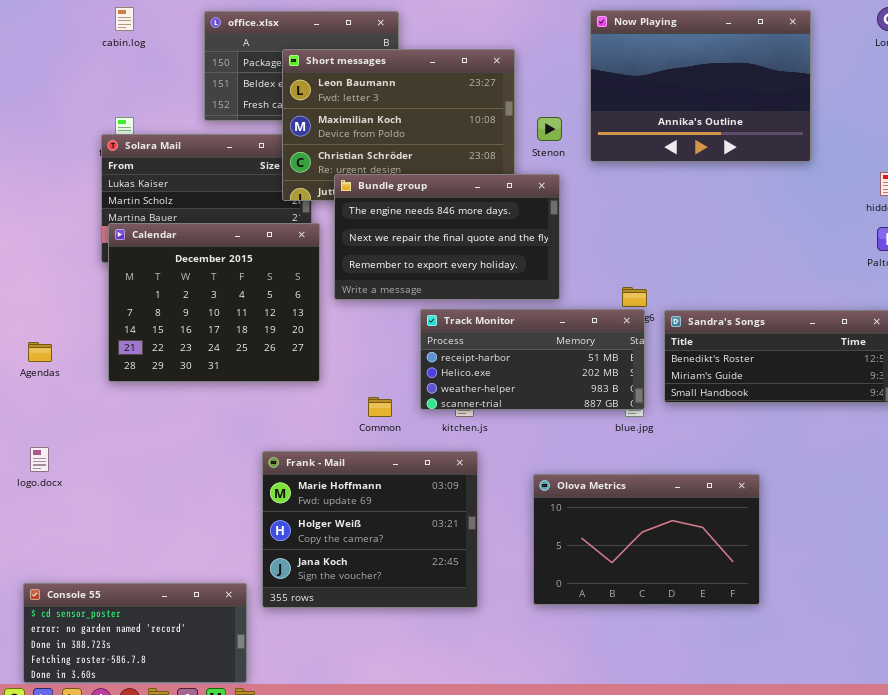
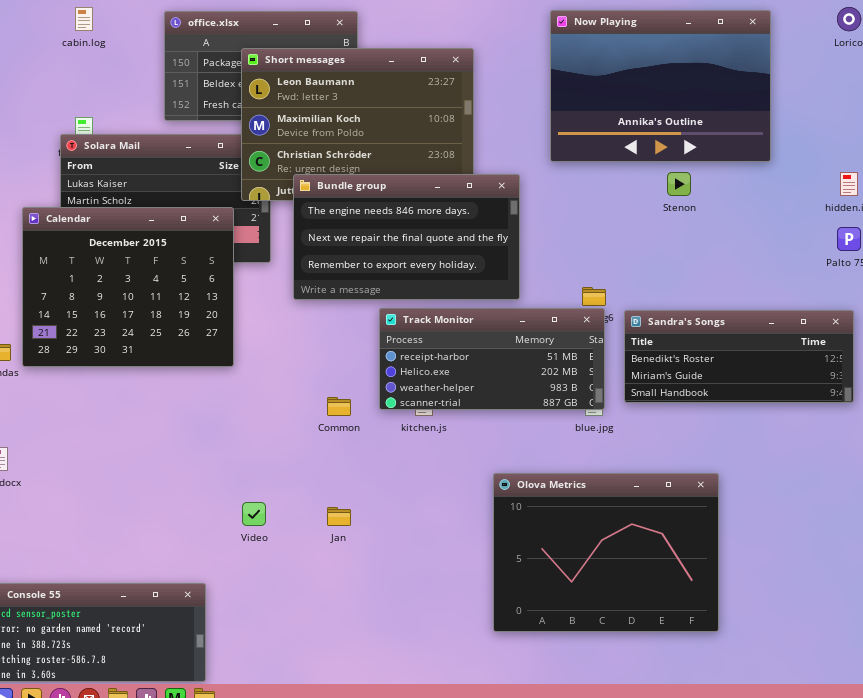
Stenon: [537,117,562,141] -> [667,172,691,196], moved
Calendar: [108,223,320,382] -> [22,207,234,367], moved
Frank - Mail: [262,451,478,608] -> none, closed
Olova Metrics: [533,474,760,605] -> [493,473,719,632], resized

